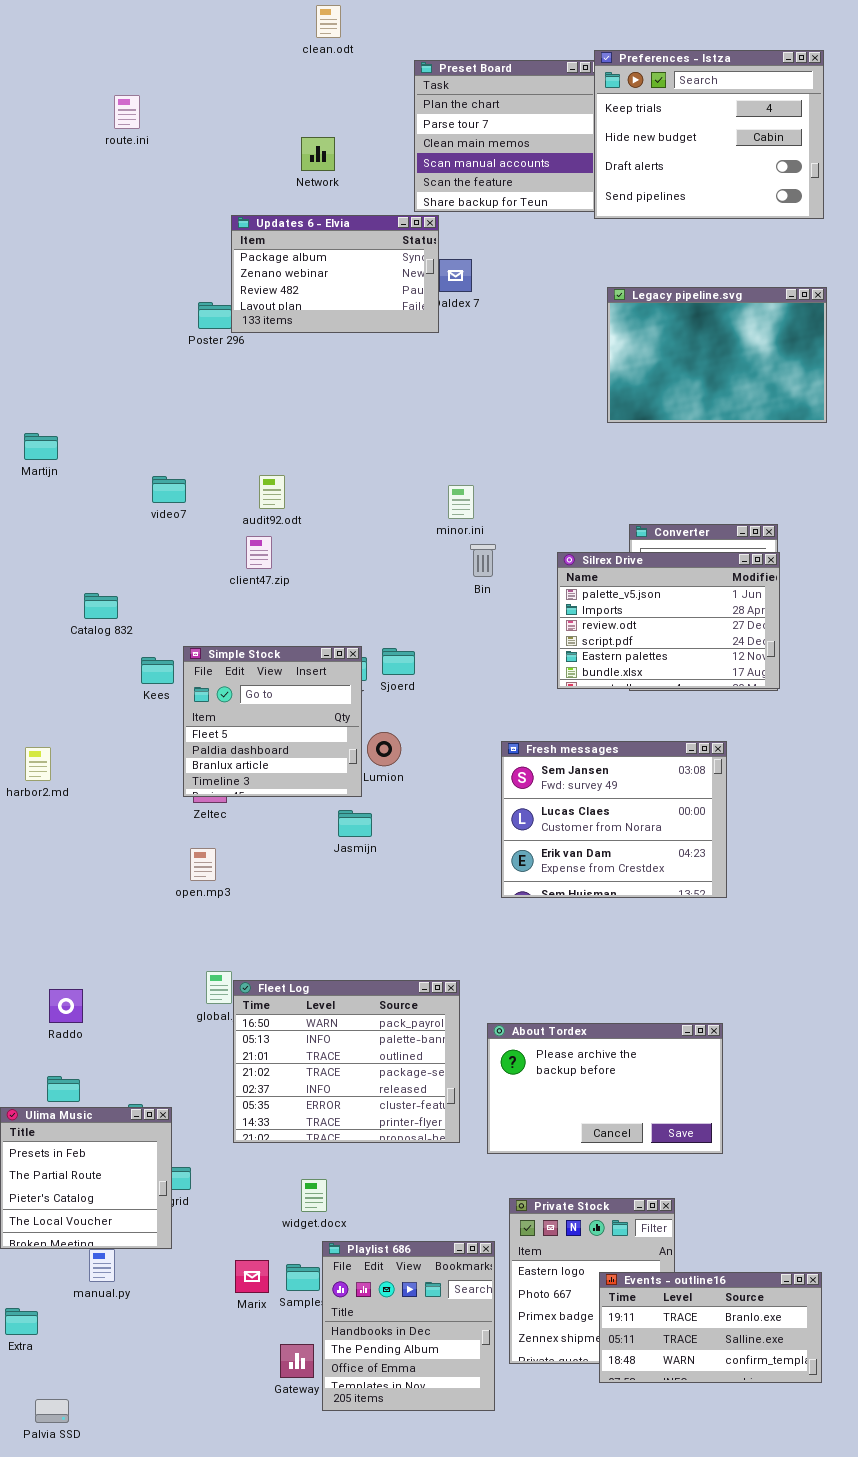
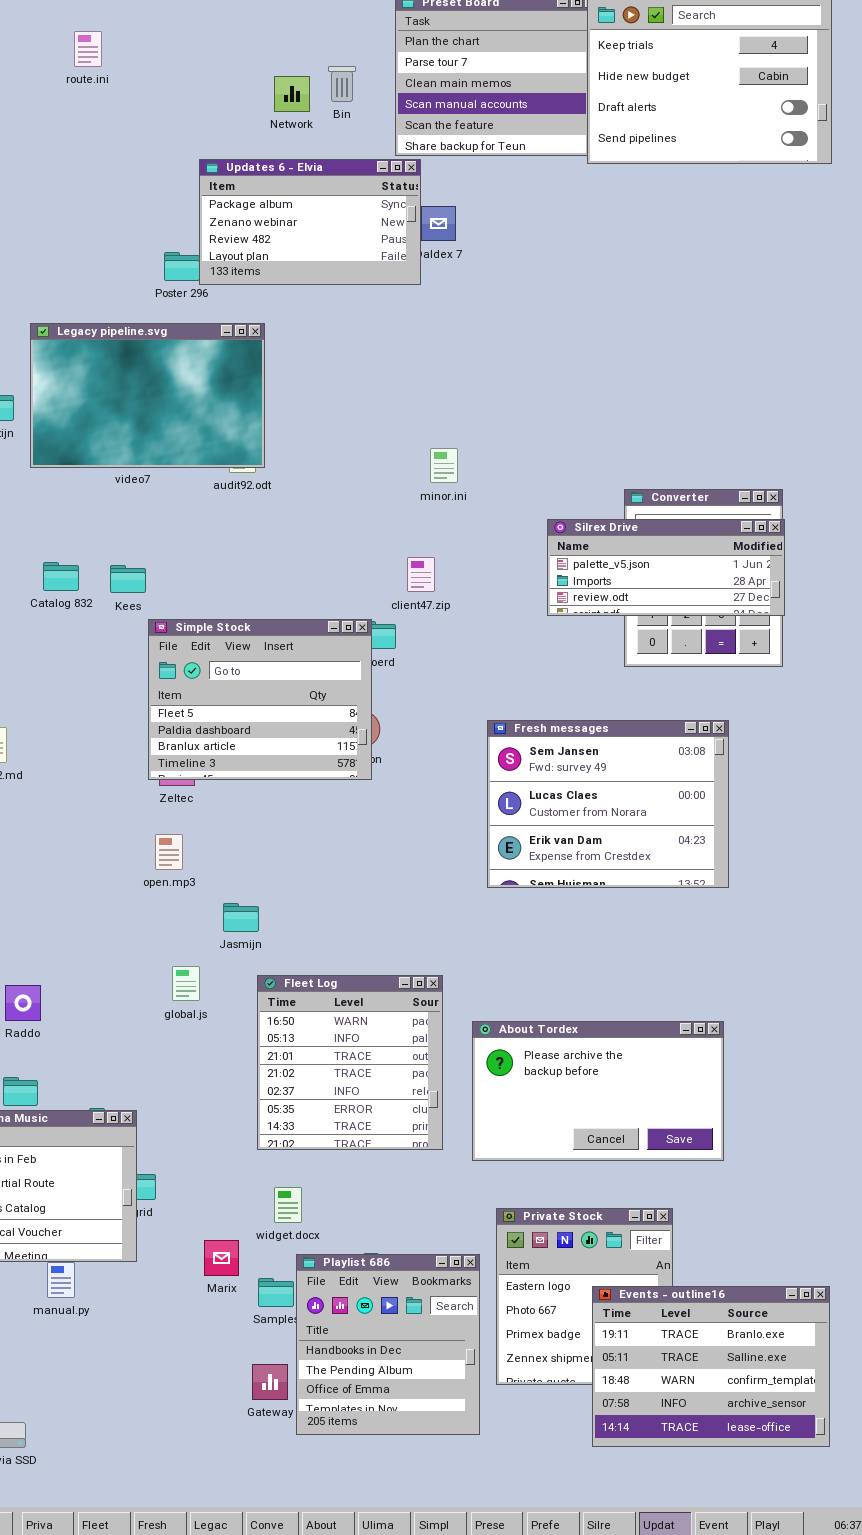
Legacy pipeline.svg: [607,287,827,423] -> [30,323,265,468], moved
client47.zip: [246,536,272,569] -> [407,557,435,592], moved
Bin: [470,544,496,577] -> [328,66,356,102], moved
Silrex Drive: [557,552,780,689] -> [547,519,785,616], resized
Simple Stock: [183,646,362,797] -> [148,619,372,780], resized
Kees: [141,657,174,684] -> [110,565,146,593], moved
Jasmijn: [338,810,372,837] -> [223,903,259,932], moved
Fleet Log: [233,980,460,1143] -> [257,975,443,1150], resized
Marix: [235,1260,269,1293] -> [204,1240,239,1276], moved
Events - outline16: [599,1272,822,1383] -> [592,1286,830,1447], resized

